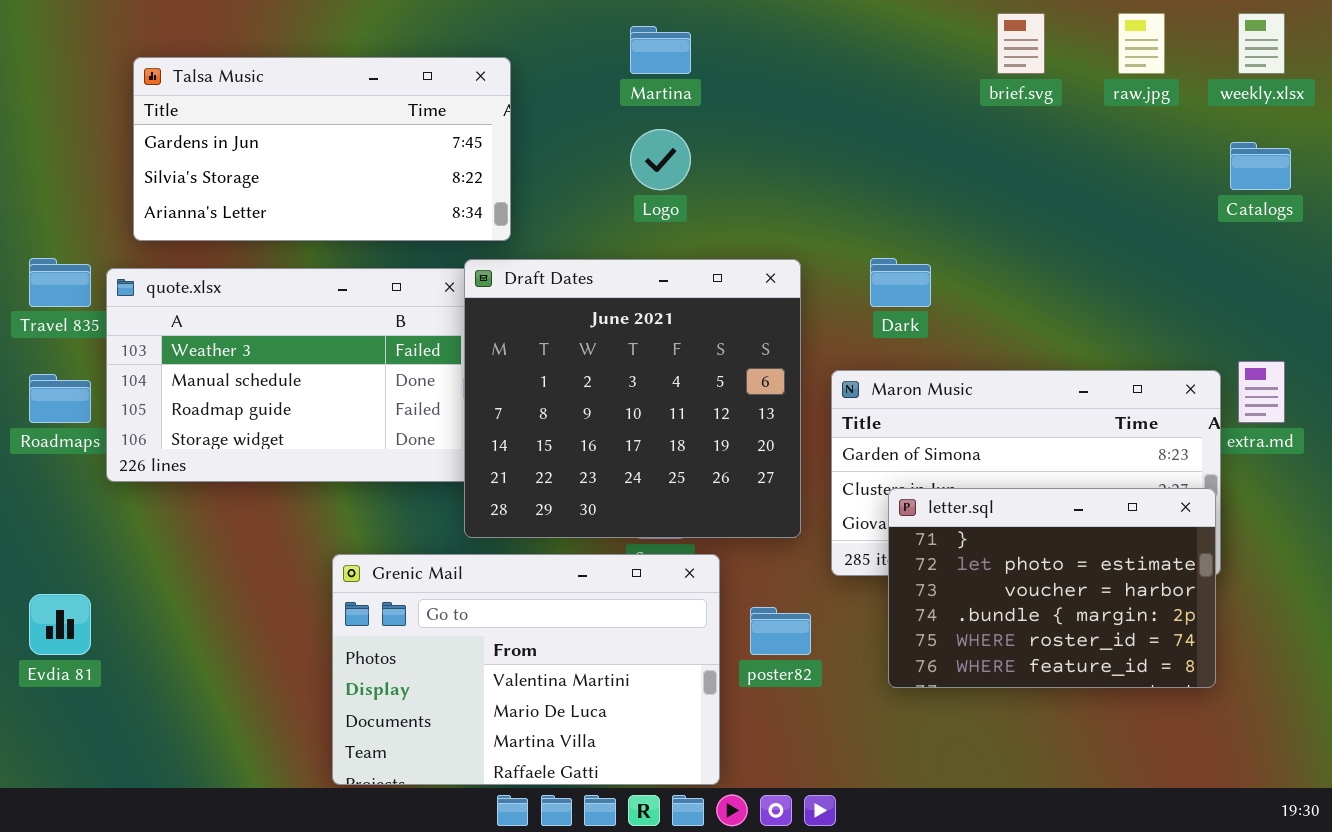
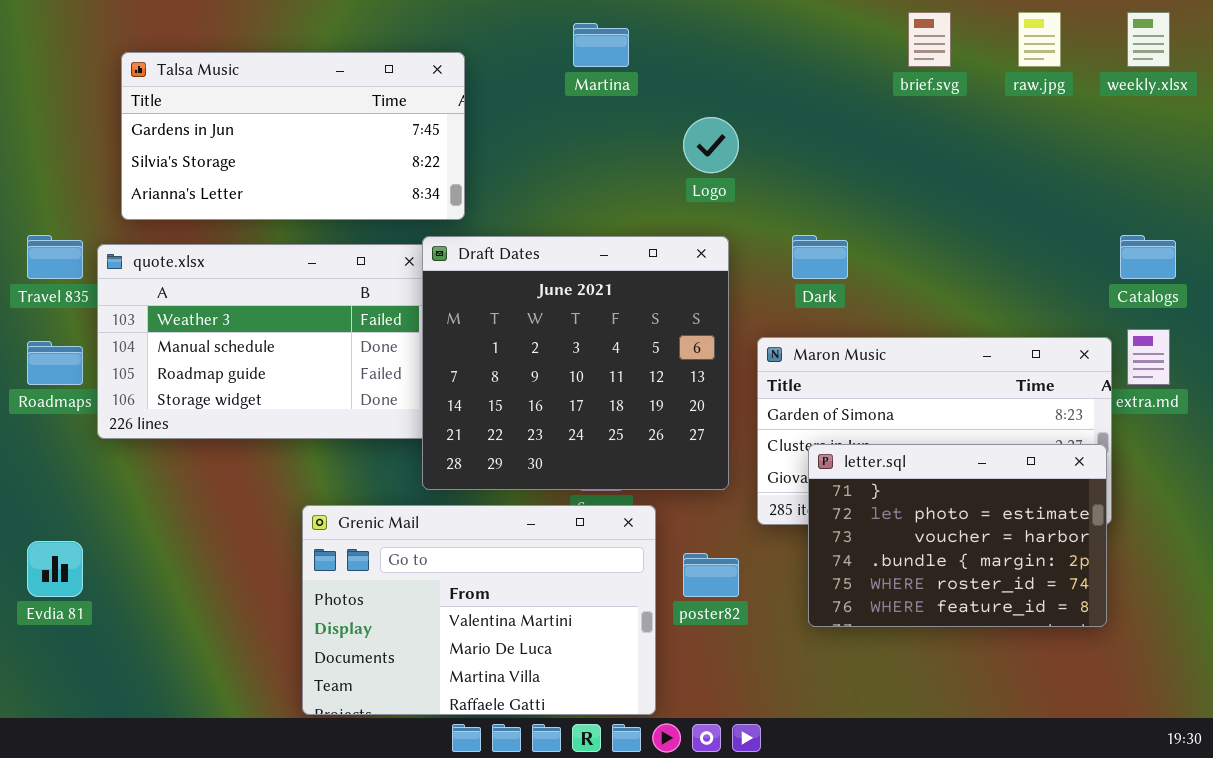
Logo: [630,129,691,190] -> [683,117,739,173], moved
Catalogs: [1230,142,1291,190] -> [1120,235,1176,279], moved

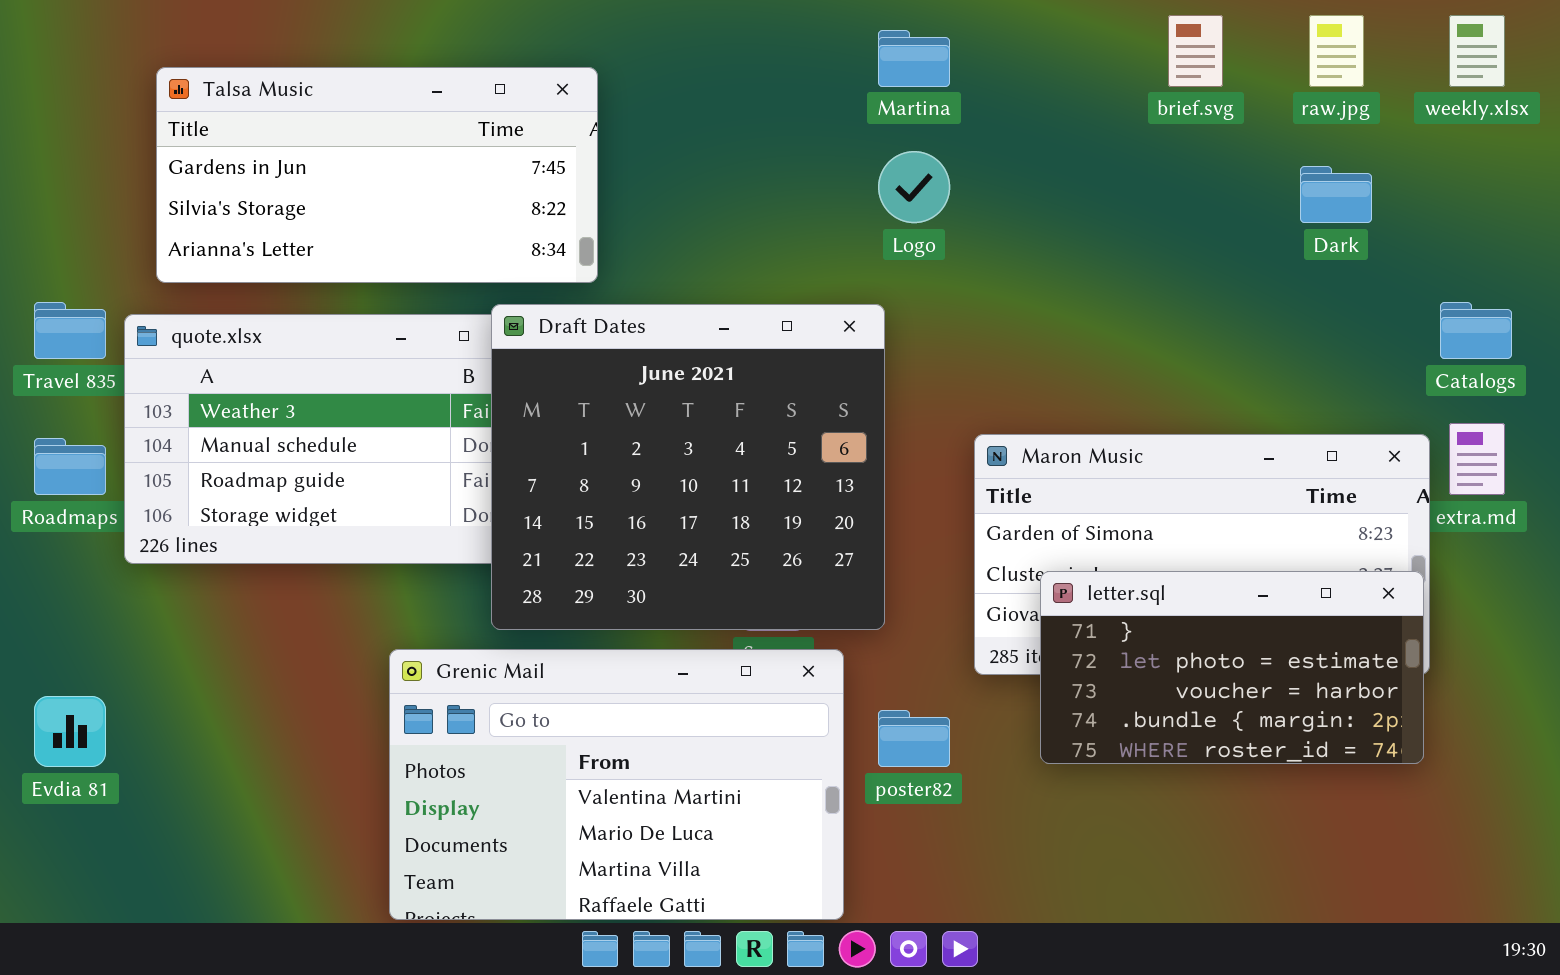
Martina: [573,23,629,67] -> [878,30,950,87], moved
Dark: [792,235,848,279] -> [1300,166,1372,223], moved
Draft Dates: [422,236,729,490] -> [491,304,885,630], moved
letter.sql: [808,444,1107,627] -> [1040,571,1424,764], resized

